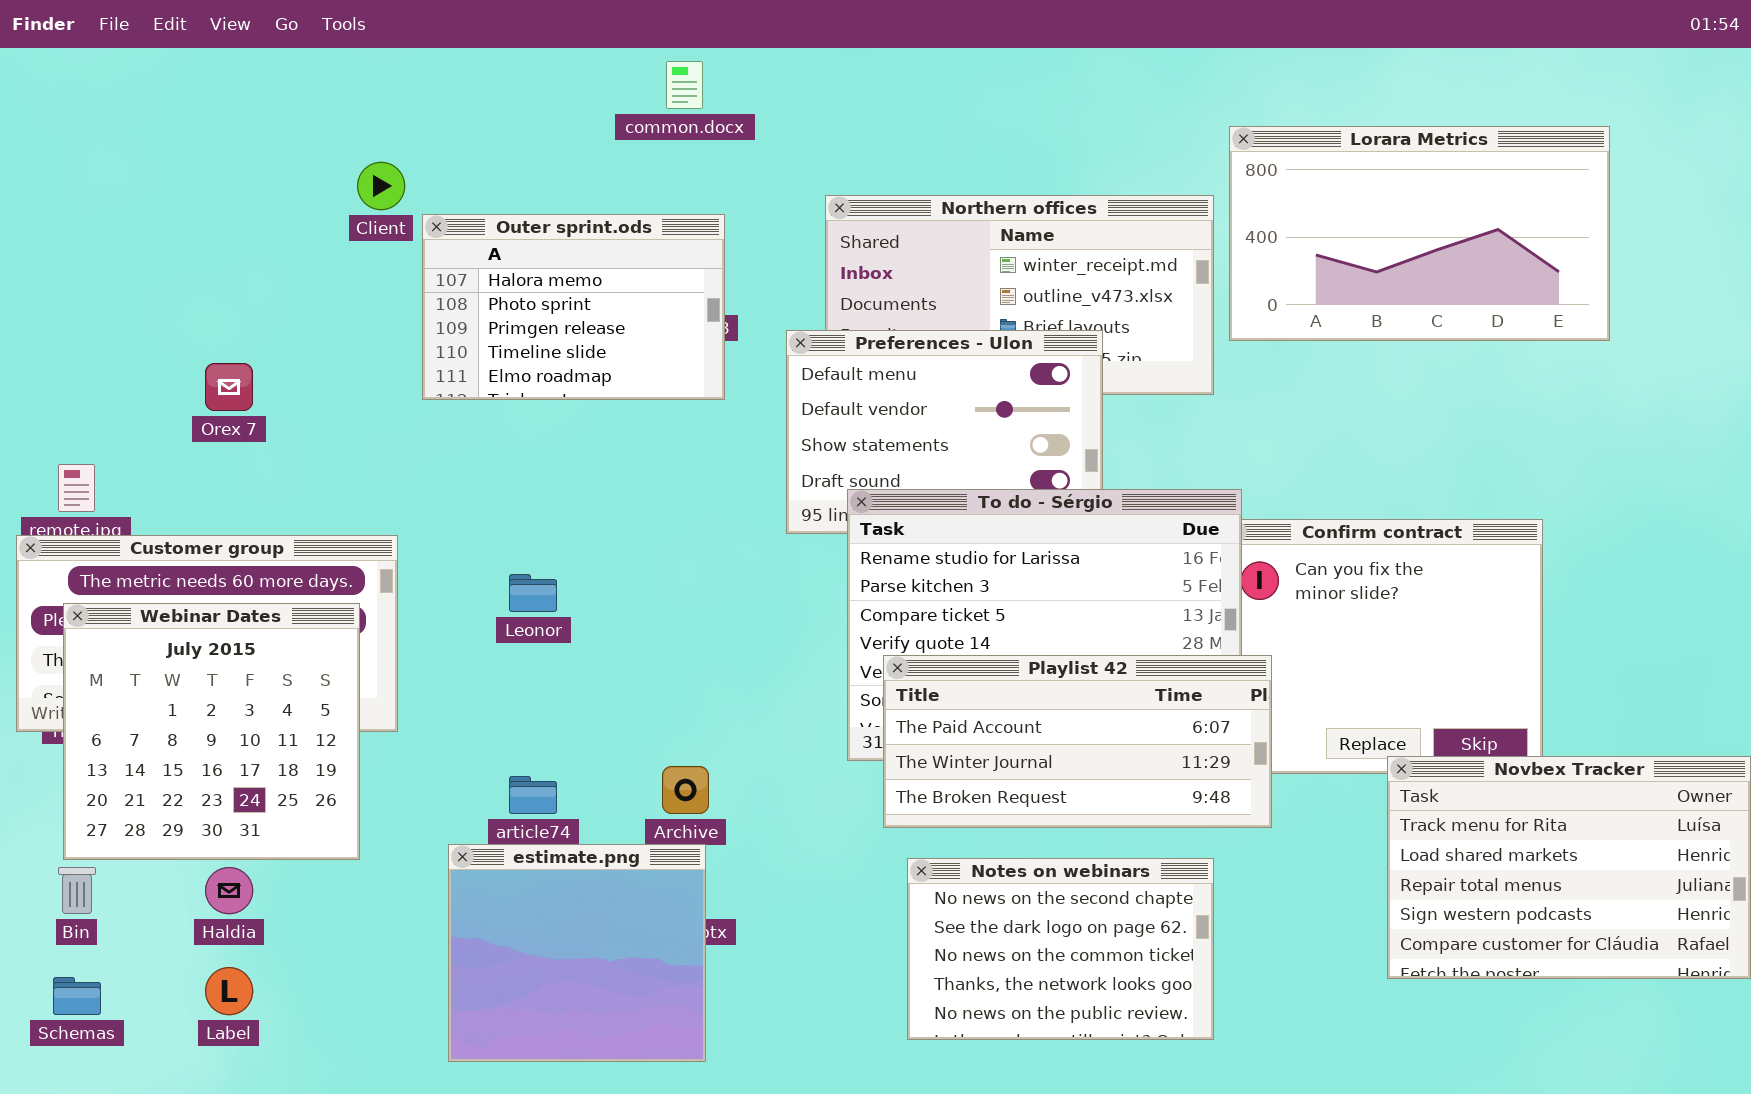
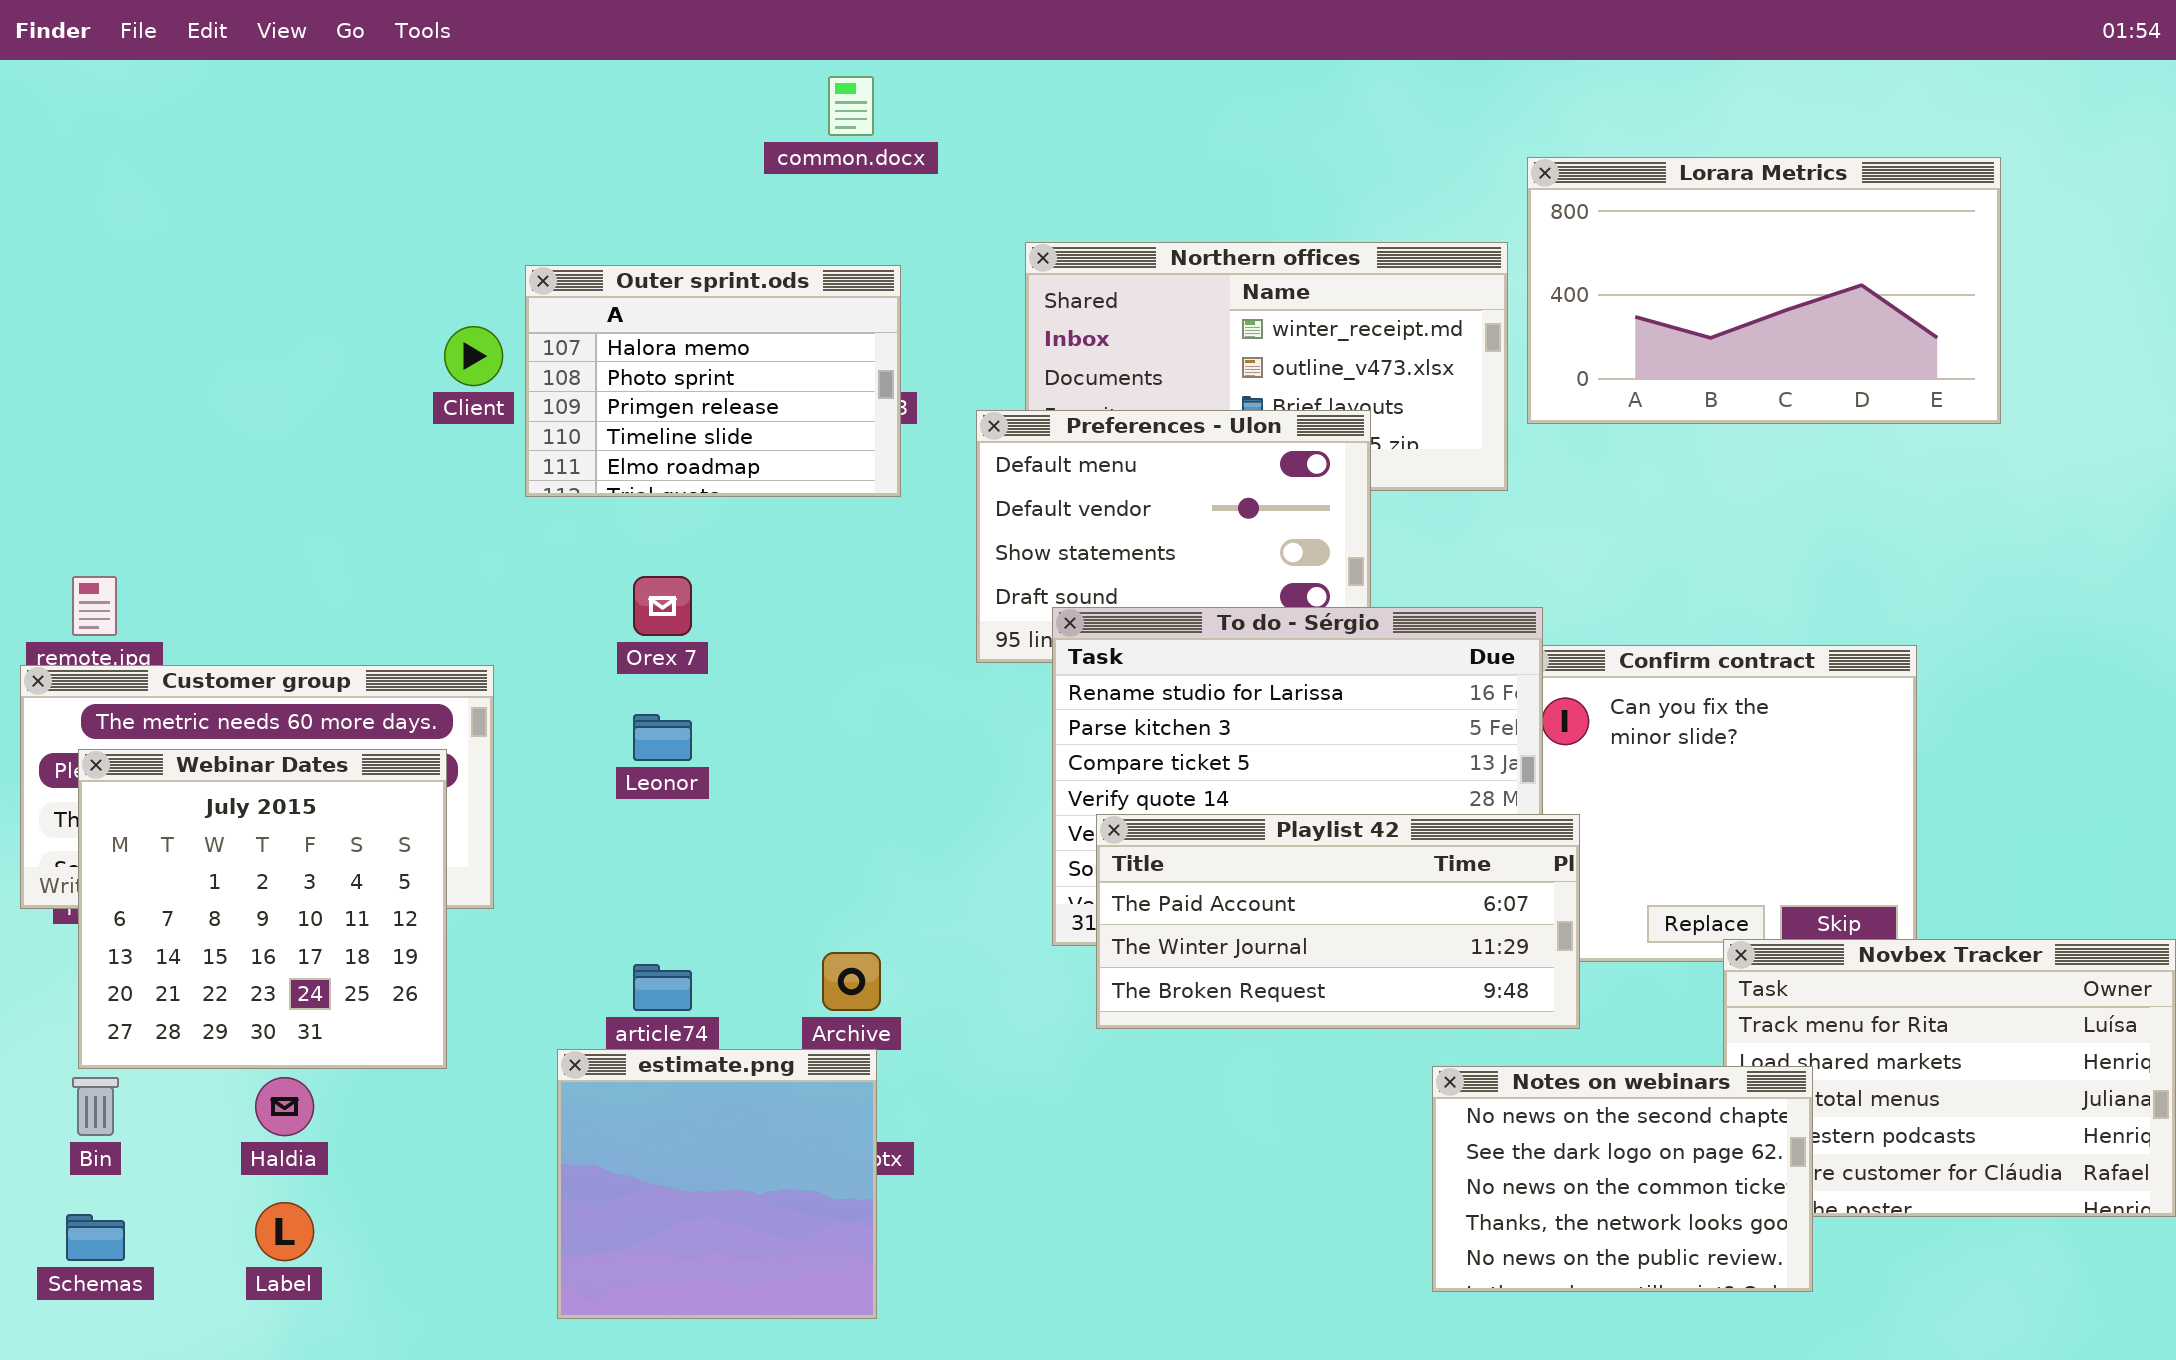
Client: [357,162,405,210] -> [444,326,503,386], moved
Orex 7: [205,363,253,411] -> [633,576,692,636], moved
Notes on webinars: [907,858,1214,1040] -> [1432,1066,1813,1292], moved

